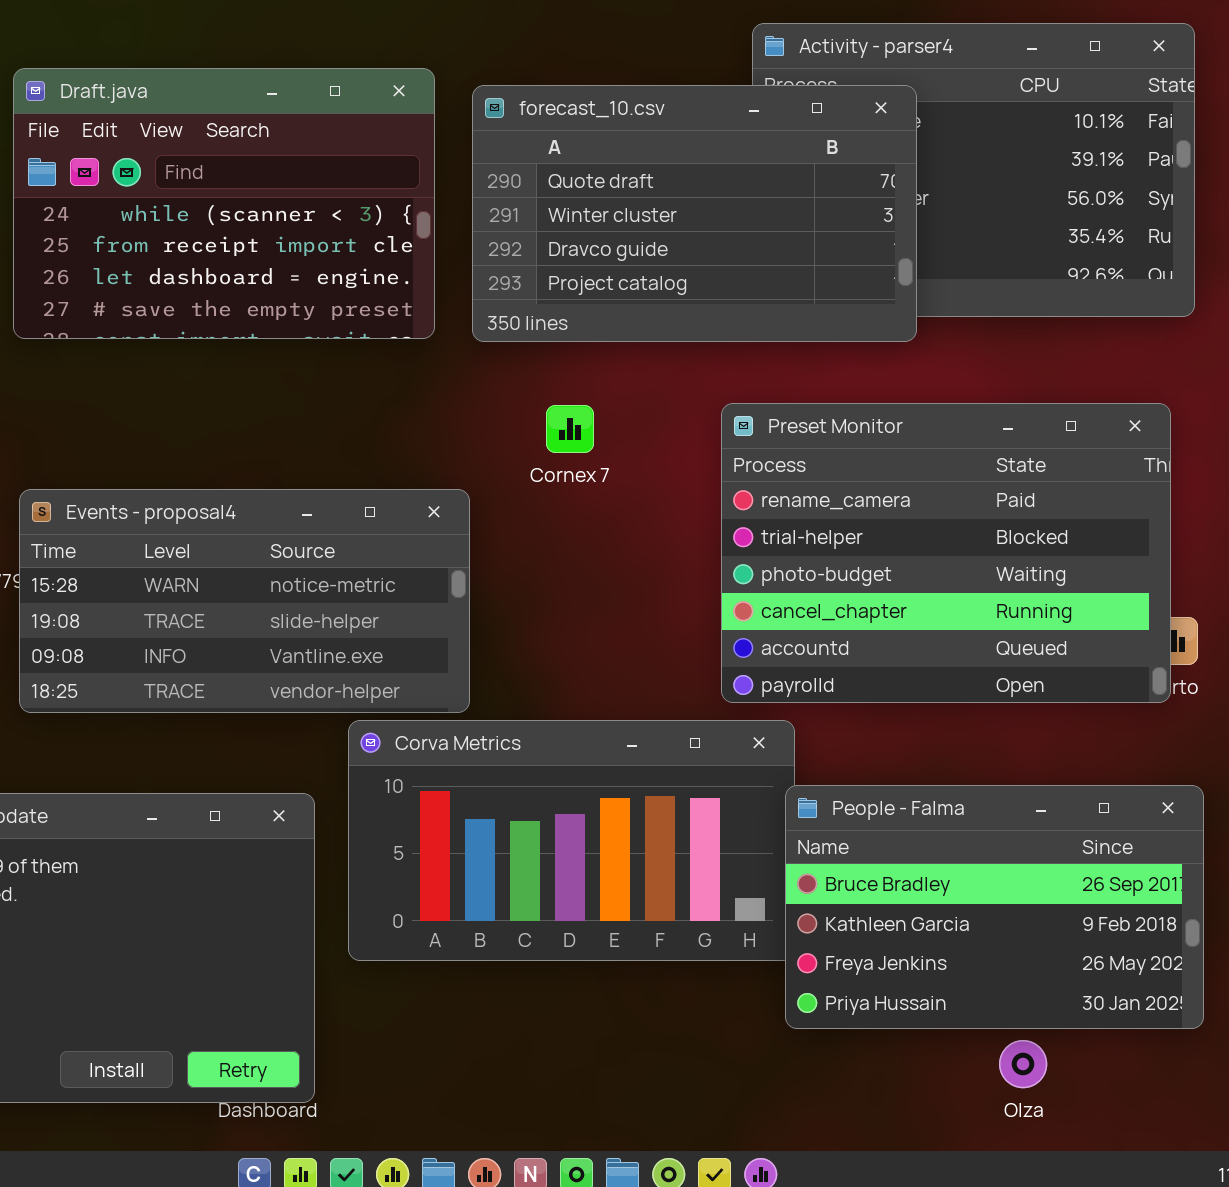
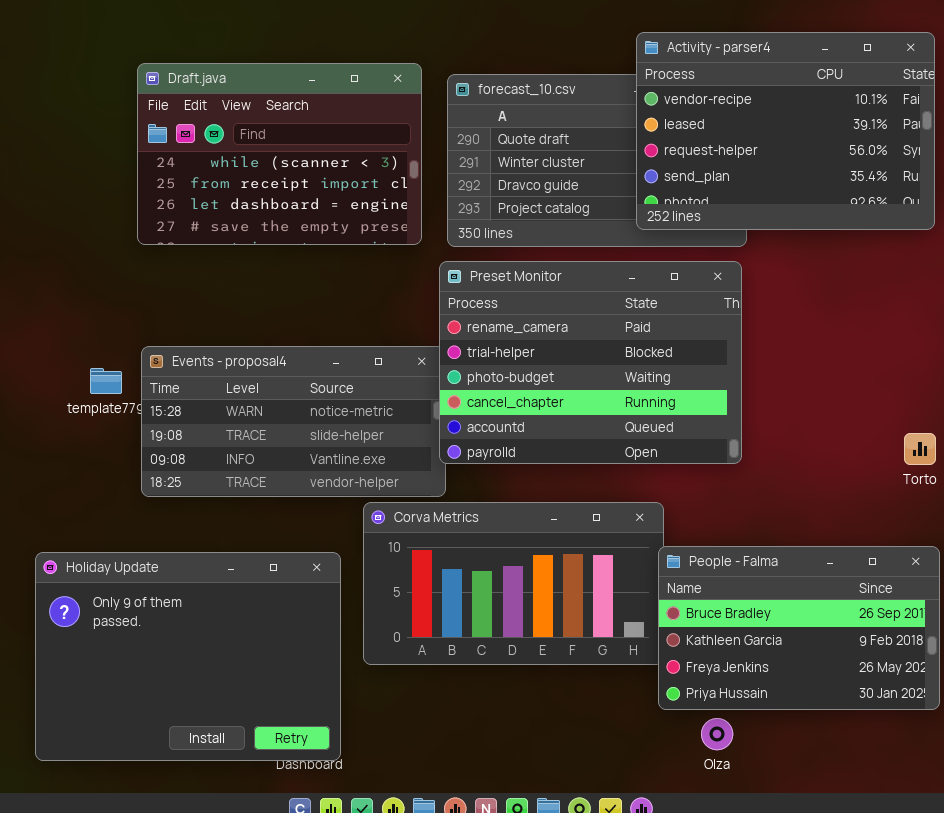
Activity - parser4: [752,23,1195,317] -> [636,32,935,230], raised
Preset Monitor: [721,403,1171,703] -> [439,261,742,464], moved
Olza: [999,1040,1047,1088] -> [701,718,733,750], moved

